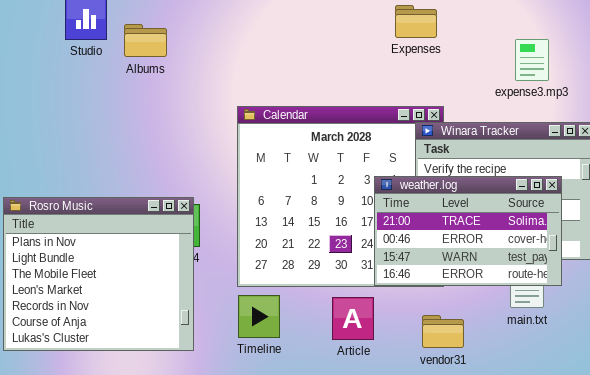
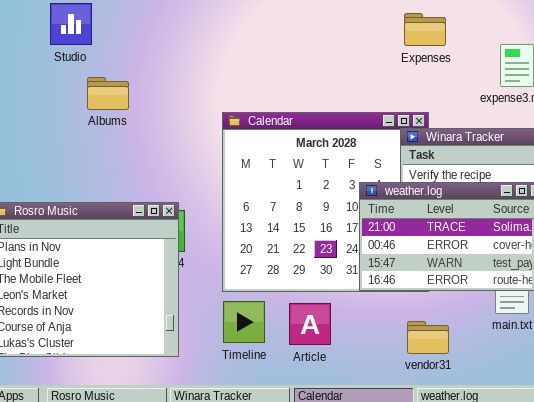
Expenses: [395,5,437,38] -> [404,13,446,46], moved
Albums: [124,24,167,57] -> [87,77,129,110], moved
Article: [332,297,374,340] -> [289,303,331,345], moved

